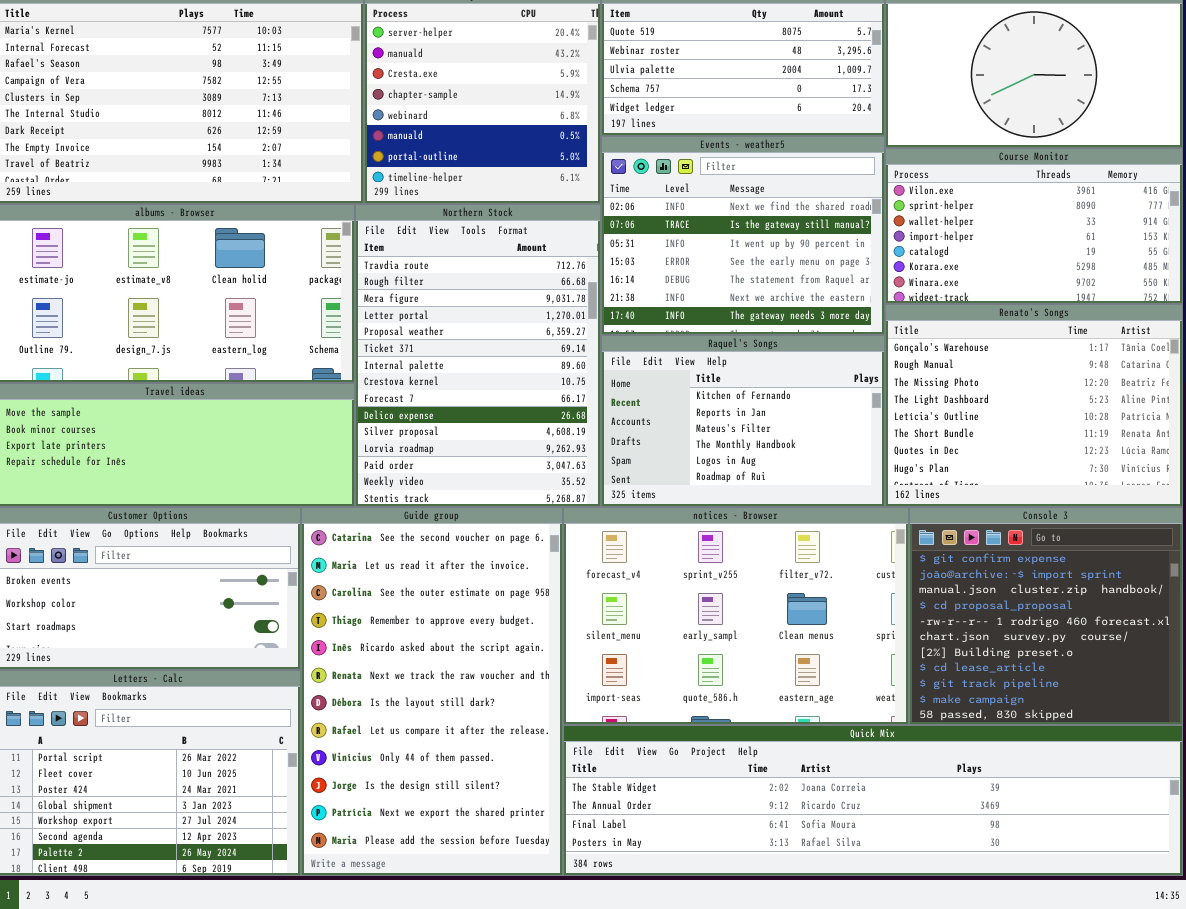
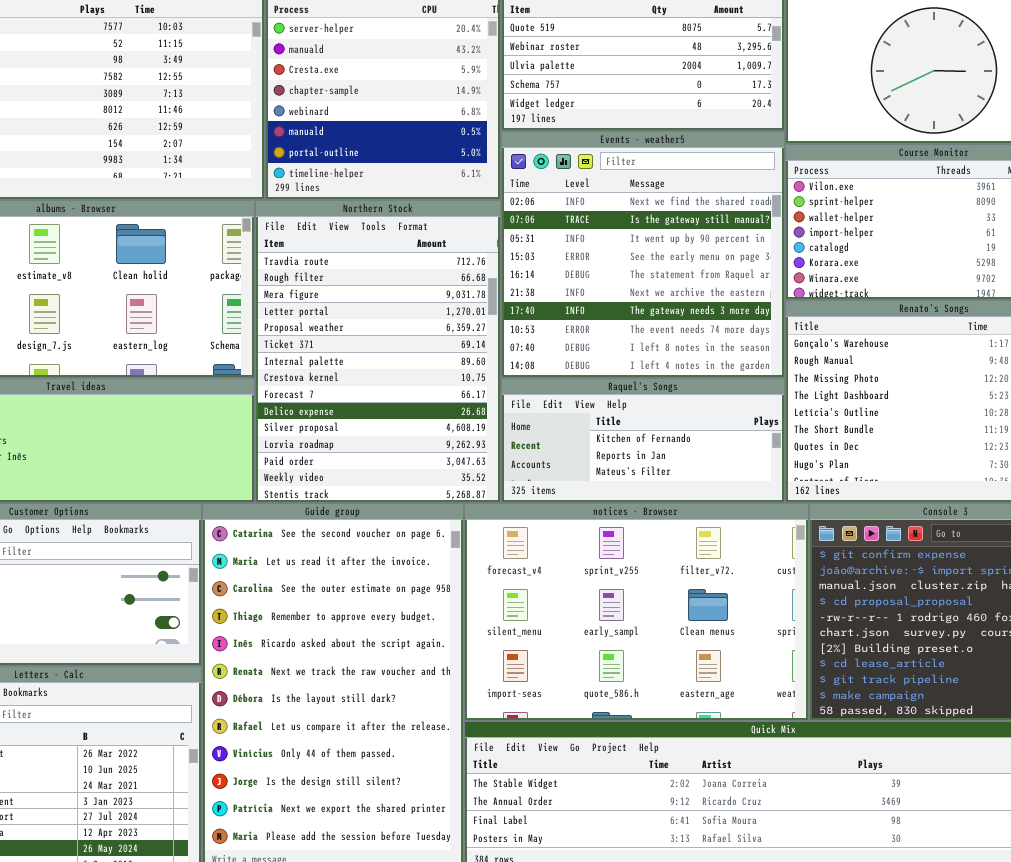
Events - weather5: [601,136,885,335] -> [501,131,785,378], resized
Raquel's Songs: [601,335,885,507] -> [501,378,785,503], resized

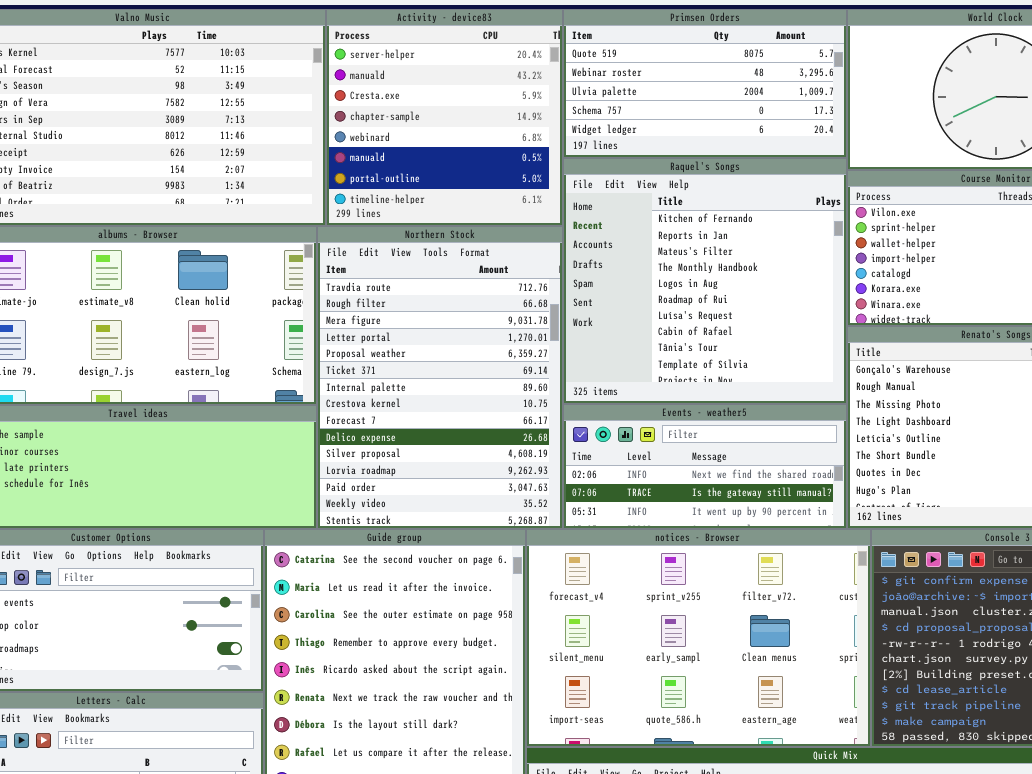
Events - weather5: [501,131,785,378] -> [563,404,847,529], moved, resized
Raquel's Songs: [501,378,785,503] -> [563,158,847,404], moved, resized

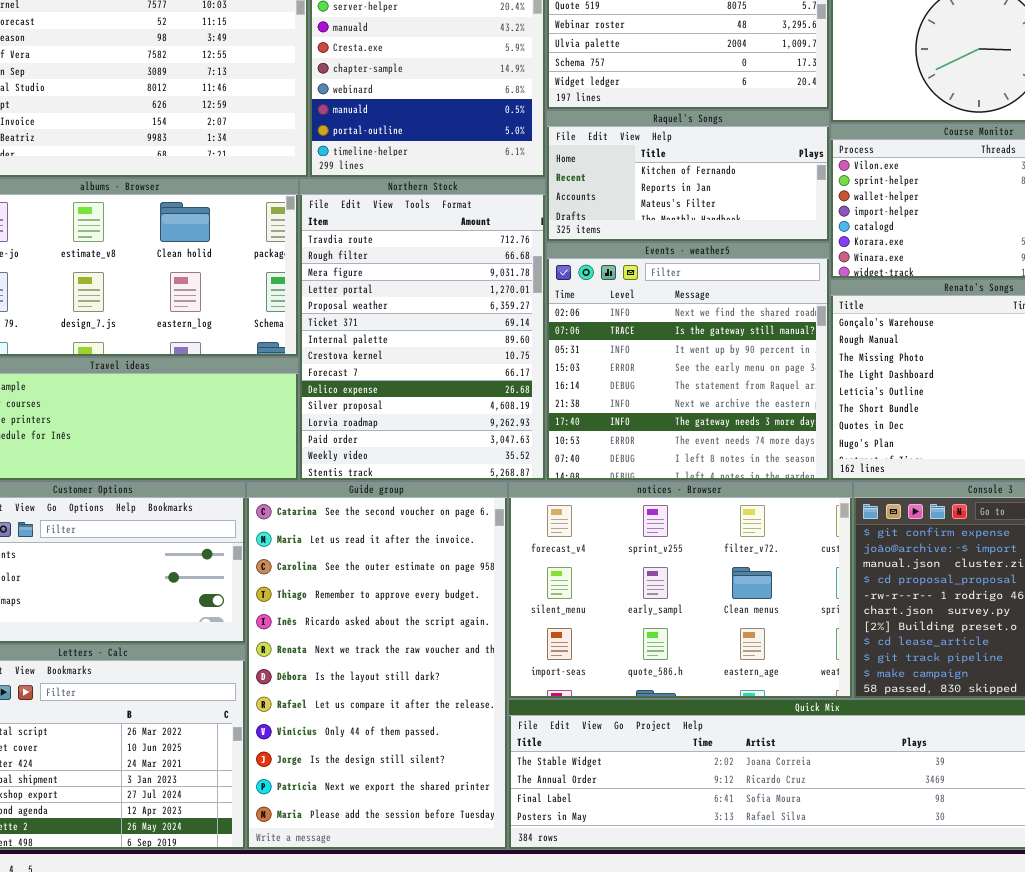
Raquel's Songs: [563,158,847,404] -> [546,110,830,242], resized
Events - weather5: [563,404,847,529] -> [546,242,830,481], resized

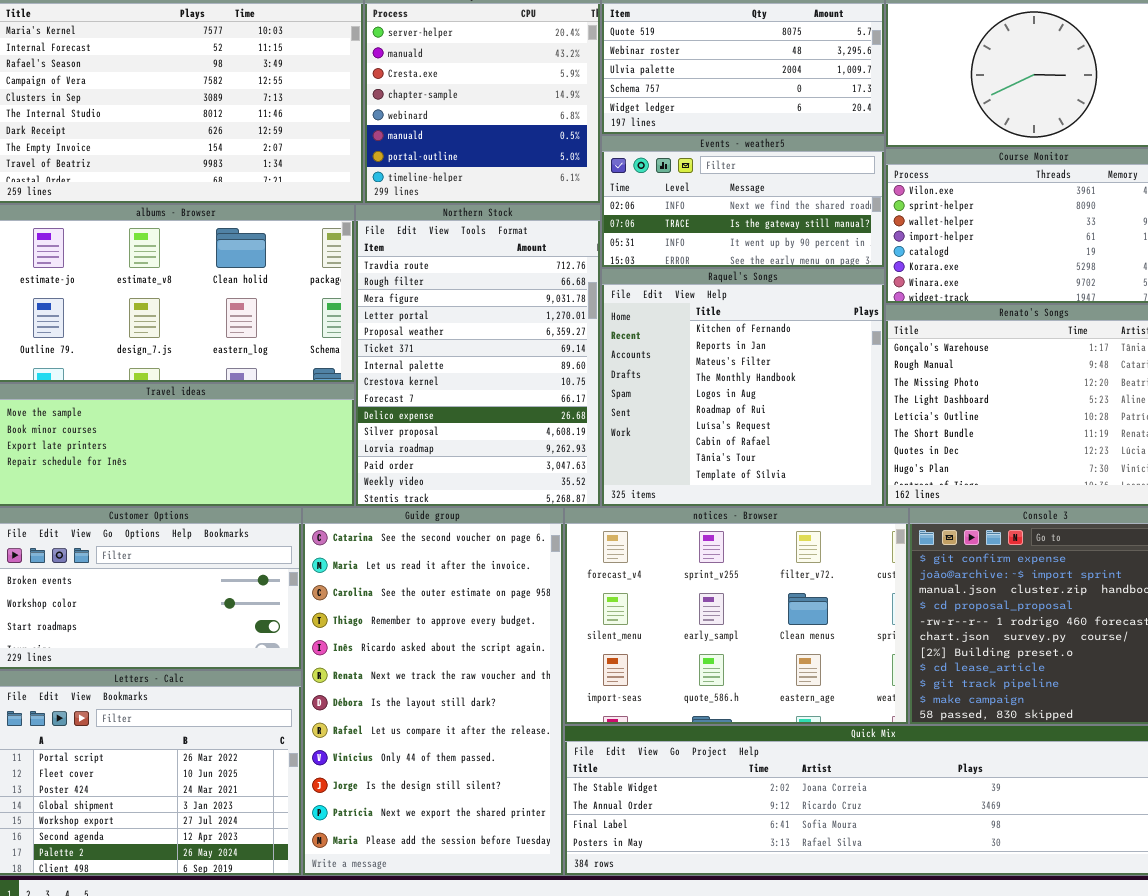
Raquel's Songs: [546,110,830,242] -> [601,268,885,507], moved, resized
Events - weather5: [546,242,830,481] -> [601,135,885,268], moved, resized

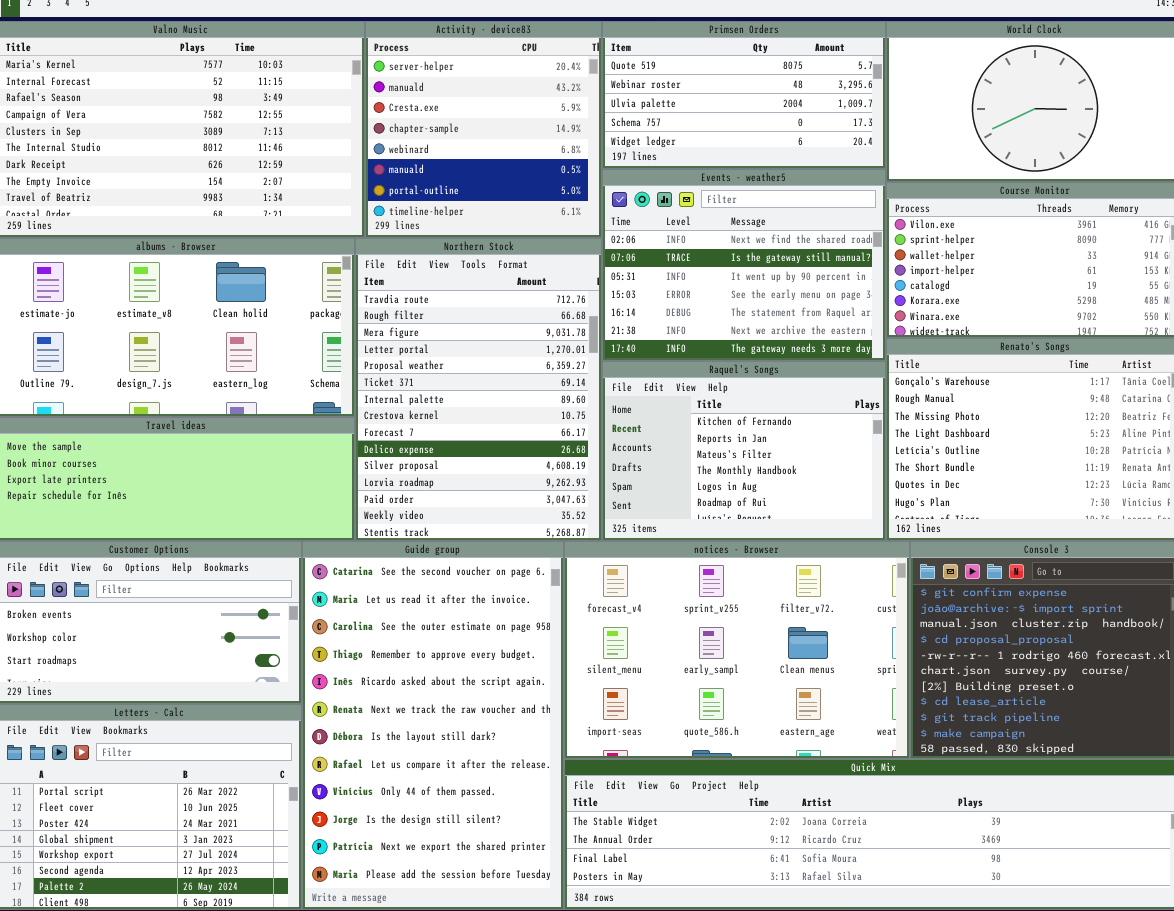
Events - weather5: [601,135,885,268] -> [602,169,886,361], resized
Raquel's Songs: [601,268,885,507] -> [602,361,886,541], resized

